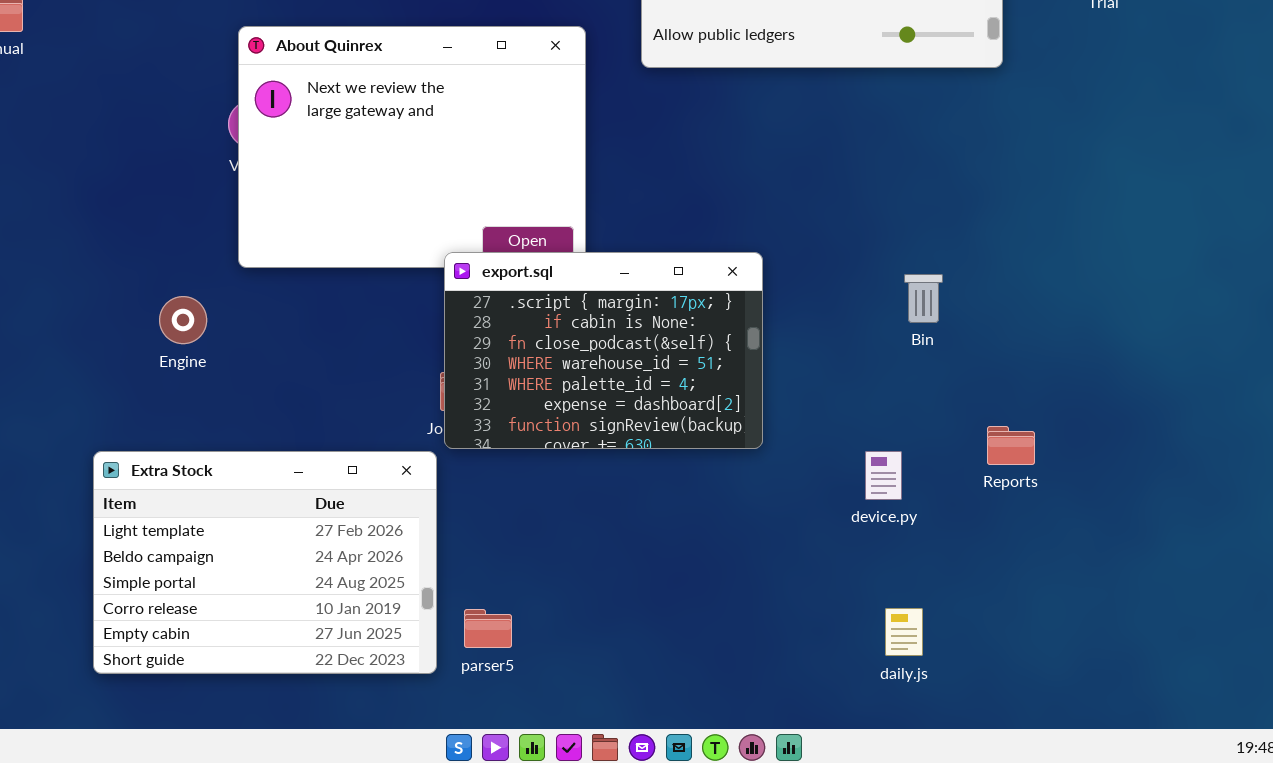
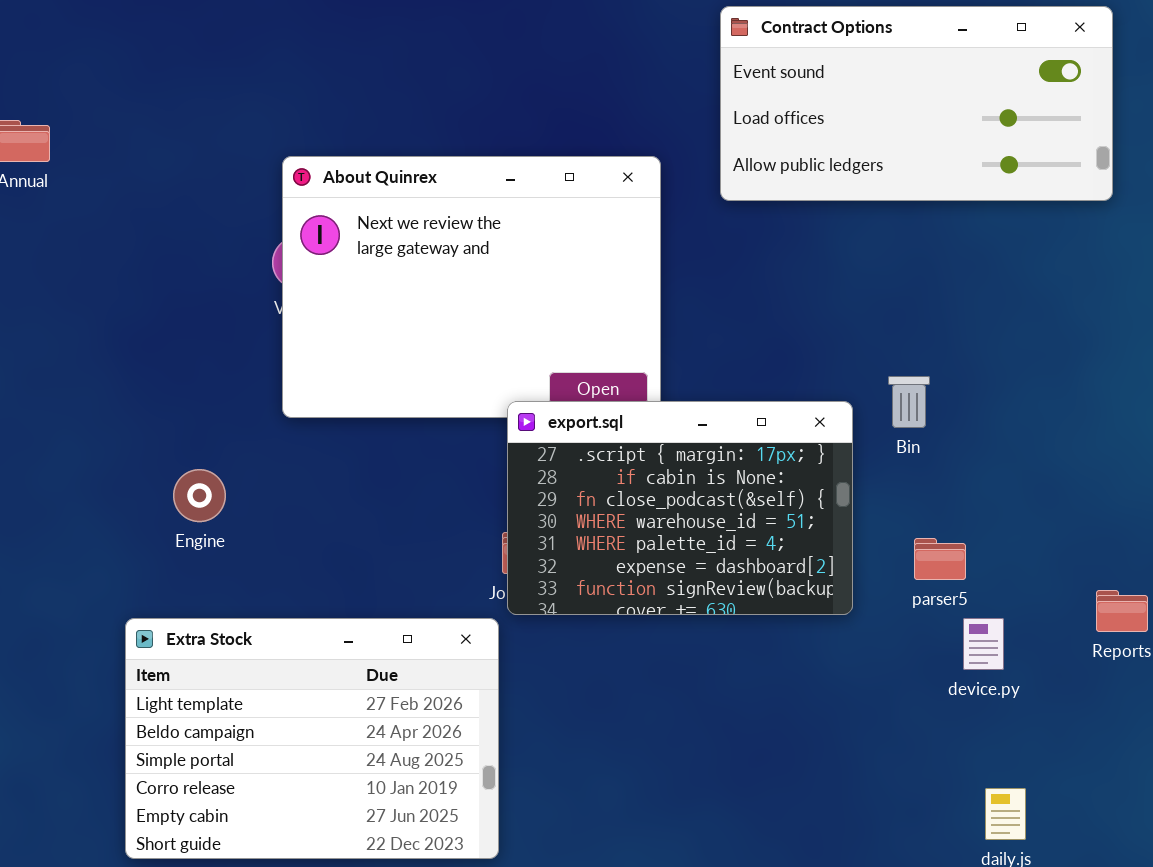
Bin: [904,274,943,323] -> [888,376,930,428], moved
Engine: [159,296,207,344] -> [173,469,226,522], moved
parser5: [464,609,512,648] -> [914,538,966,580], moved

